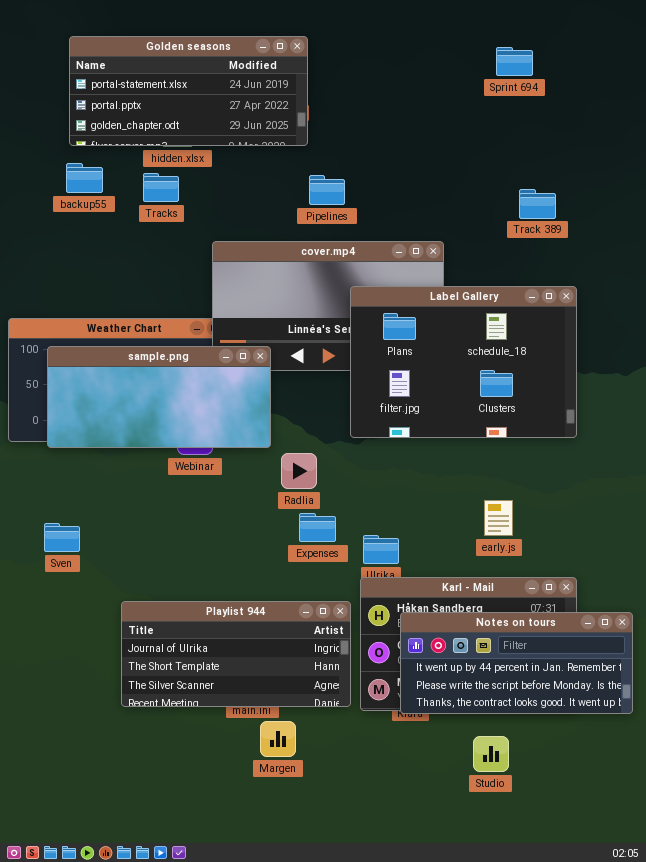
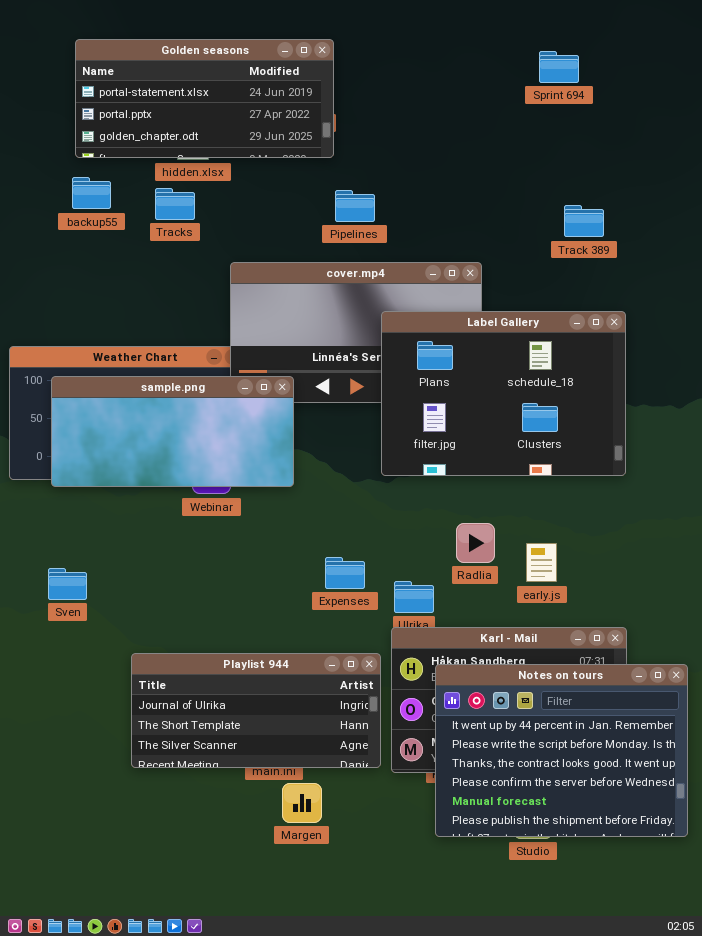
Radlia: [281,453,317,489] -> [456,523,495,563], moved
Notes on tours: [400,612,633,714] -> [435,664,688,837], resized

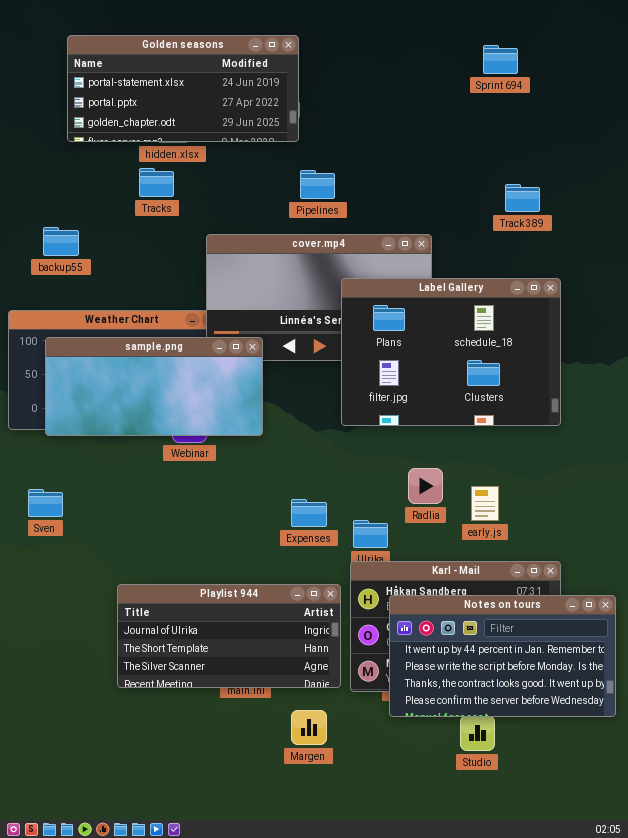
backup55: [72,177,111,209] -> [43,227,79,256], moved
Sven: [48,568,87,600] -> [28,489,63,517], moved
Notes on tours: [435,664,688,837] -> [389,595,616,717], resized
Margen: [282,783,322,823] -> [291,710,327,745], moved

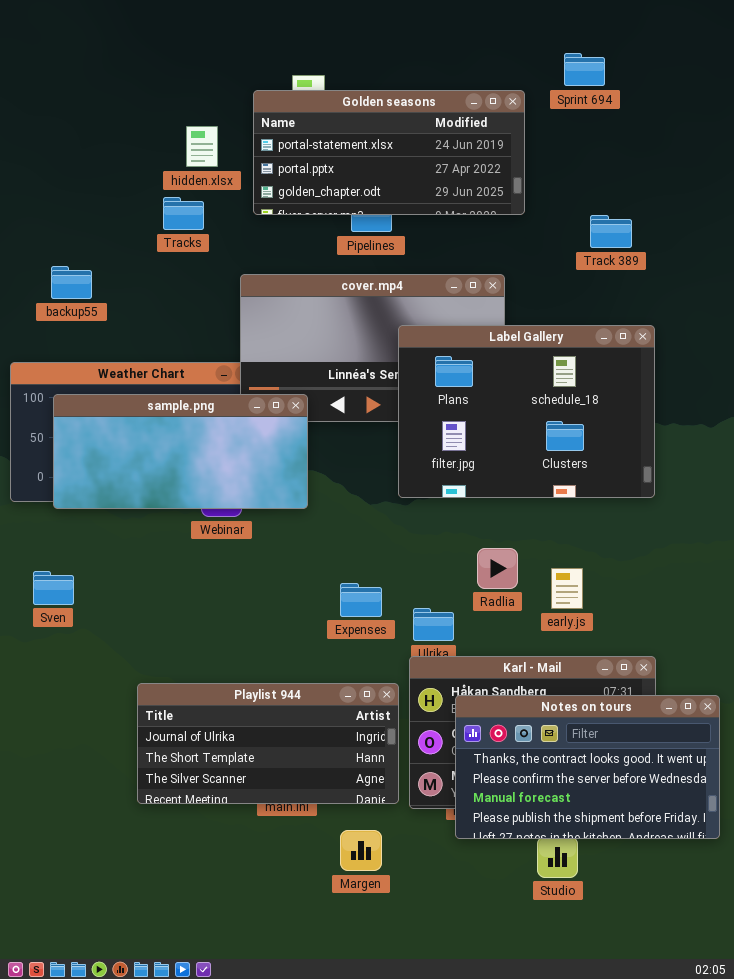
Golden seasons: [67,35,299,142] -> [253,90,525,215], moved
Notes on tours: [389,595,616,717] -> [455,695,720,839], scrolled down 2 rows

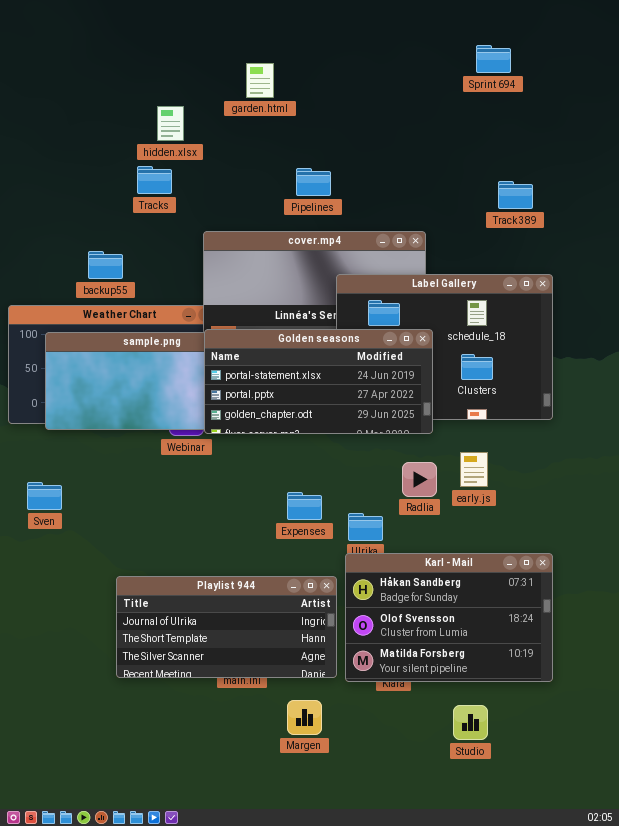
Golden seasons: [253,90,525,215] -> [204,329,433,434], moved
backup55: [51,266,92,299] -> [88,251,123,279], moved
early.js: [551,568,583,609] -> [460,452,488,487], moved
Notes on tours: [455,695,720,839] -> none, closed

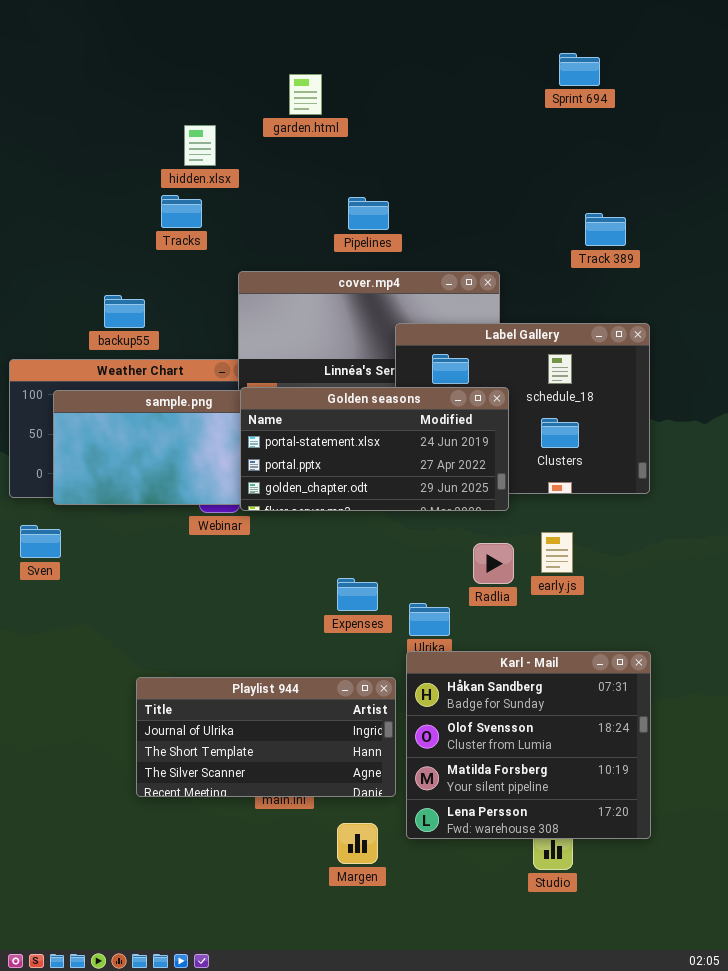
Sven: [27,482,62,510] -> [20,525,61,558], moved
Karl - Mail: [345,553,553,682] -> [406,651,651,839], resized

